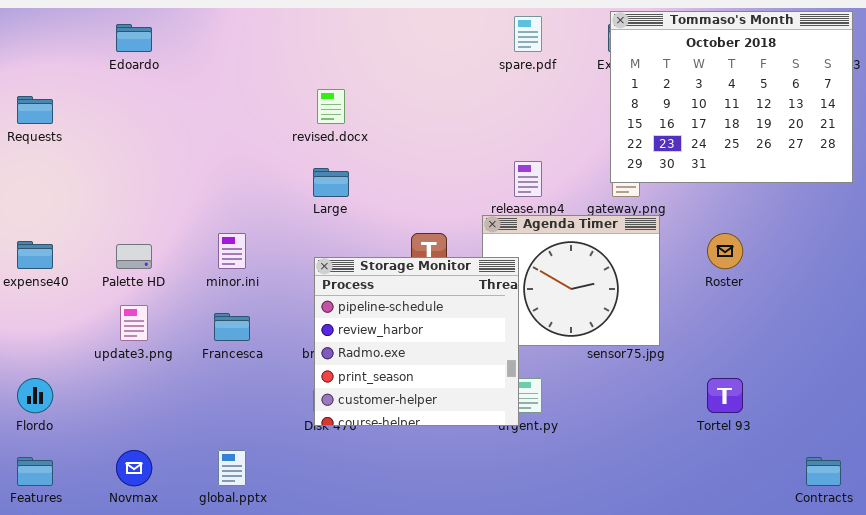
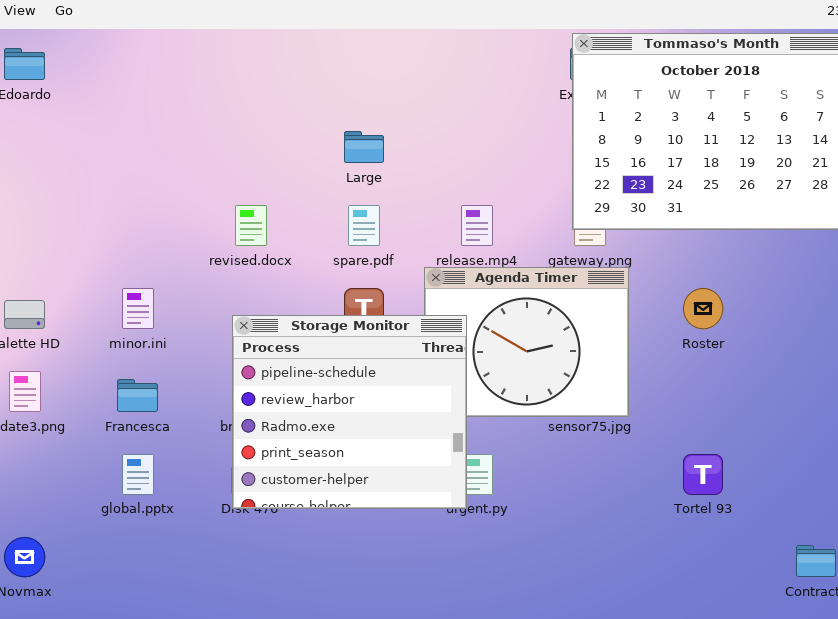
spare.pdf: [514,16,542,52] -> [348,205,380,246], moved
revised.docx: [317,89,345,124] -> [235,205,267,246], moved
Large: [313,168,349,197] -> [344,131,384,163], moved
global.pptx: [218,450,246,486] -> [122,454,154,495], moved

